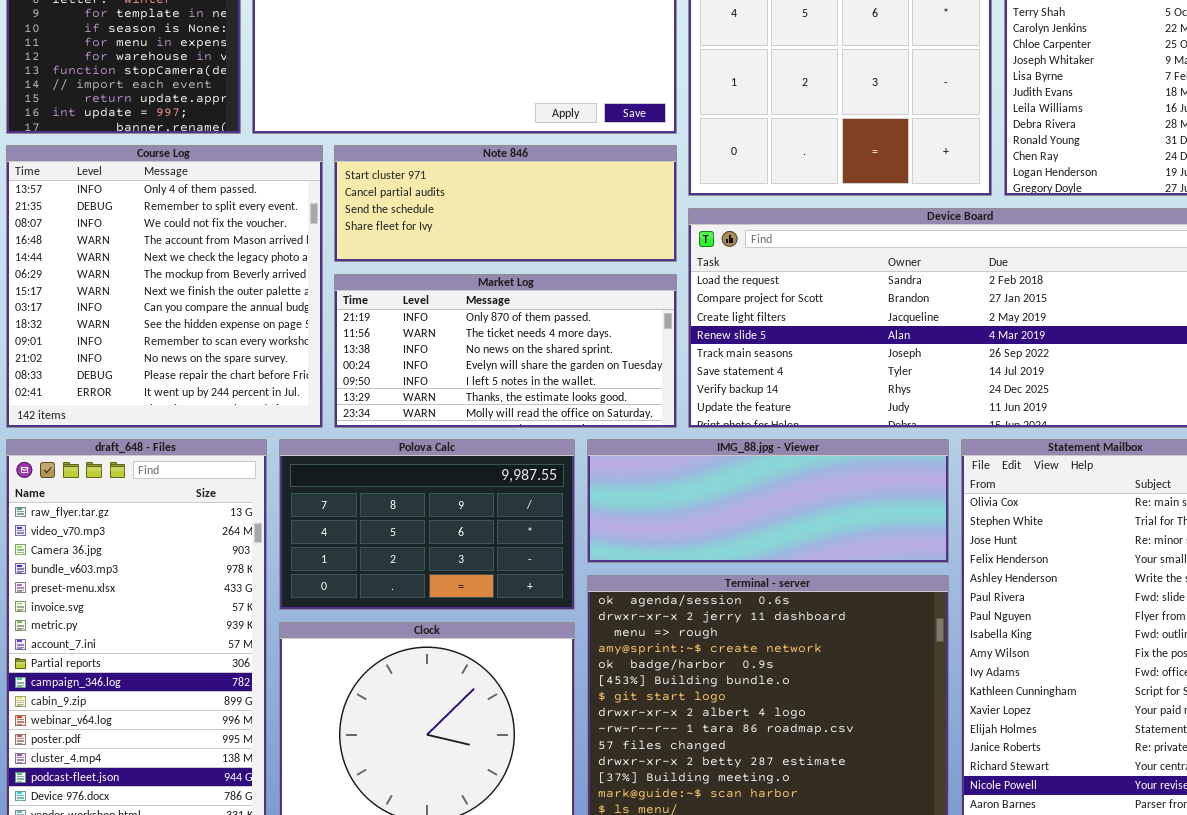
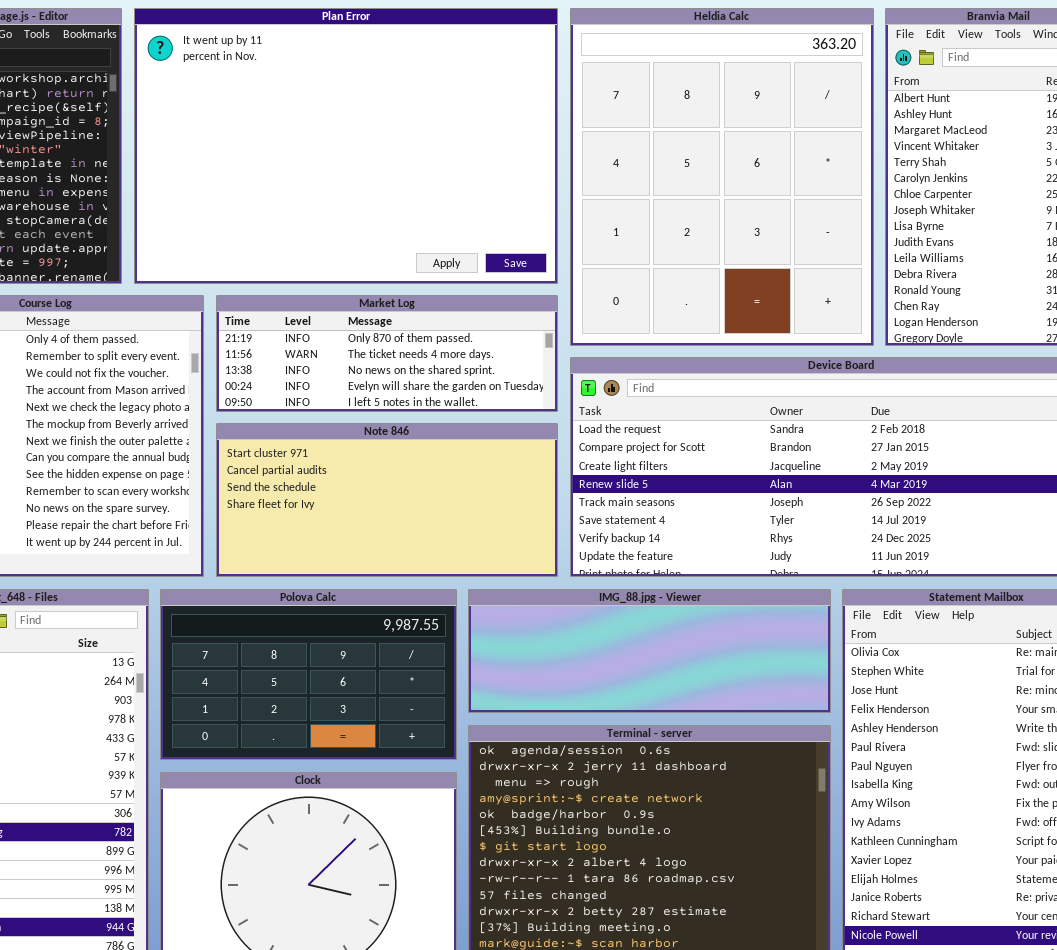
Note 846: [334,145,677,262] -> [216,423,558,577], moved, resized
Market Log: [334,274,677,428] -> [216,295,558,412], moved, resized

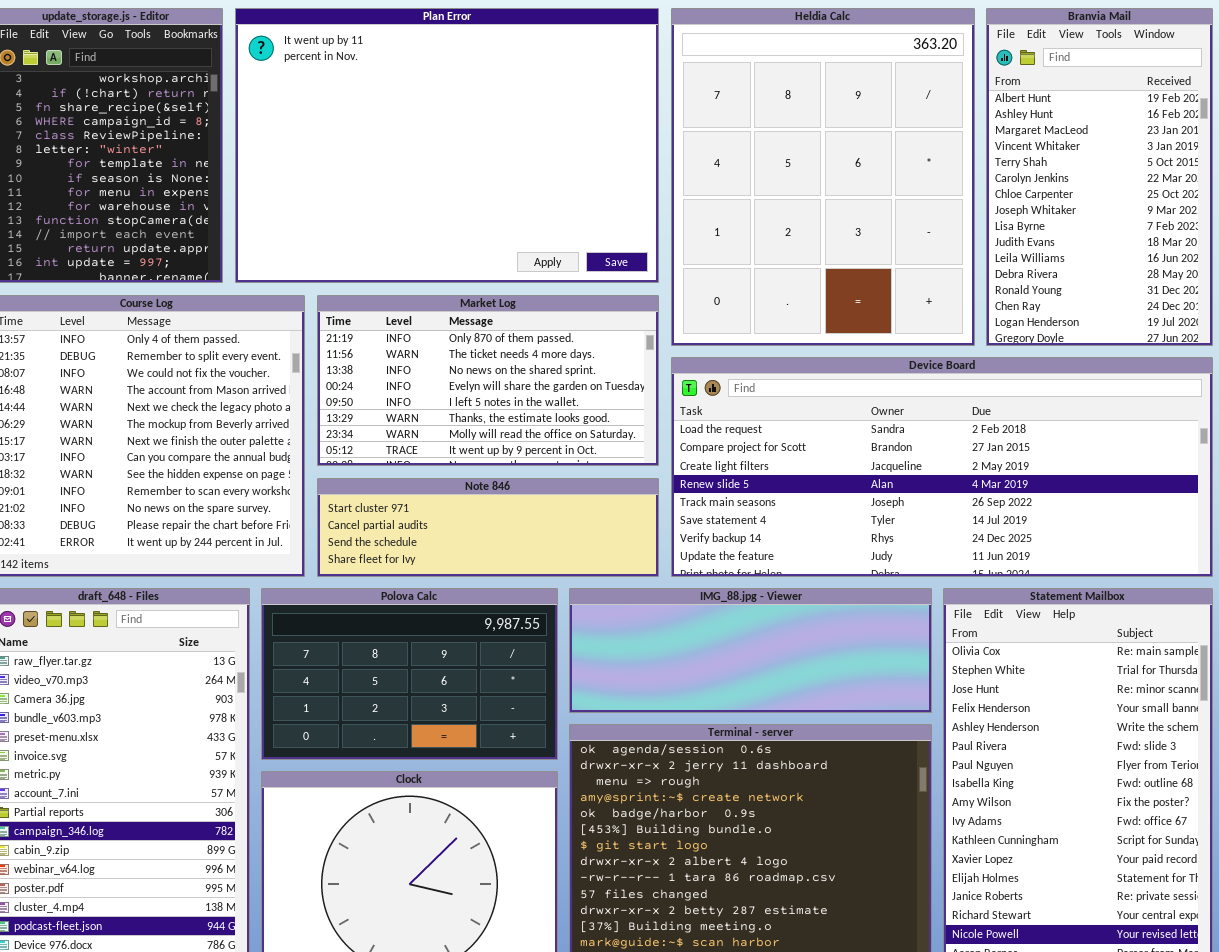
Market Log: [216,295,558,412] -> [317,295,659,466], resized
Note 846: [216,423,558,577] -> [317,478,659,577], resized

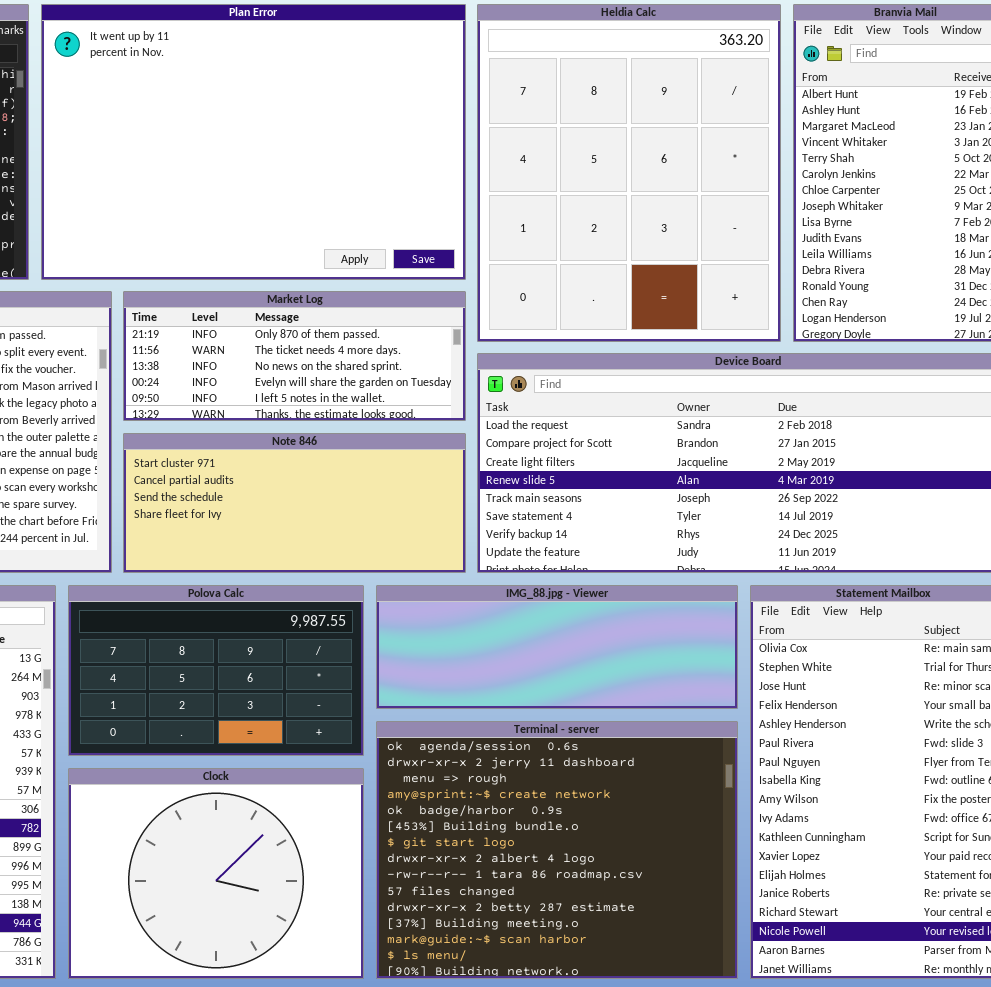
Market Log: [317,295,659,466] -> [123,291,466,421], resized
Note 846: [317,478,659,577] -> [123,433,466,573], resized

